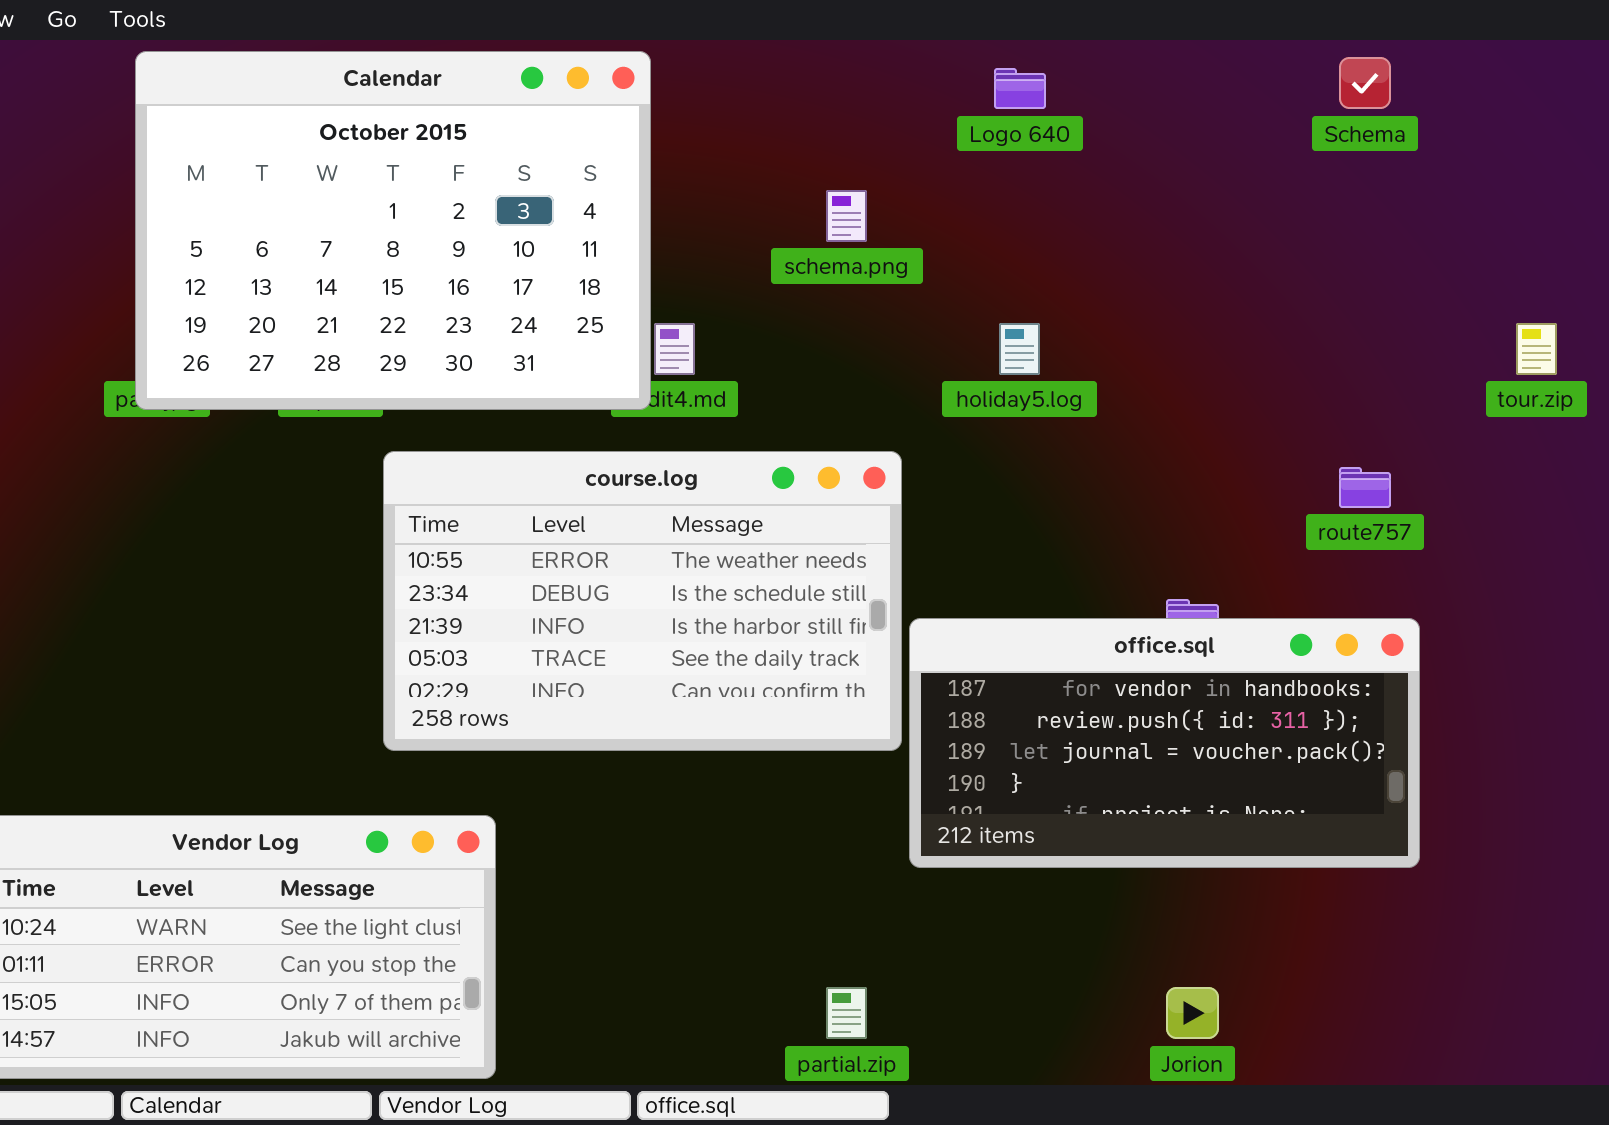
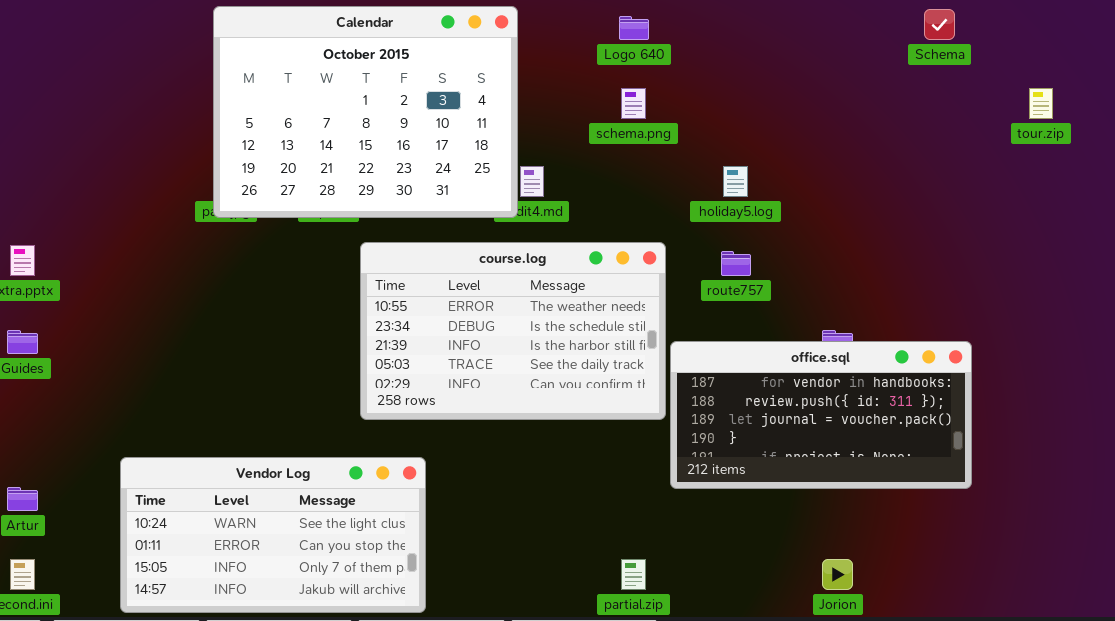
Logo 640: [994,68,1046,109] -> [619,16,649,40], moved
tour.zip: [1516,323,1557,375] -> [1029,88,1053,119], moved
route757: [1339,467,1391,508] -> [721,251,751,276], moved

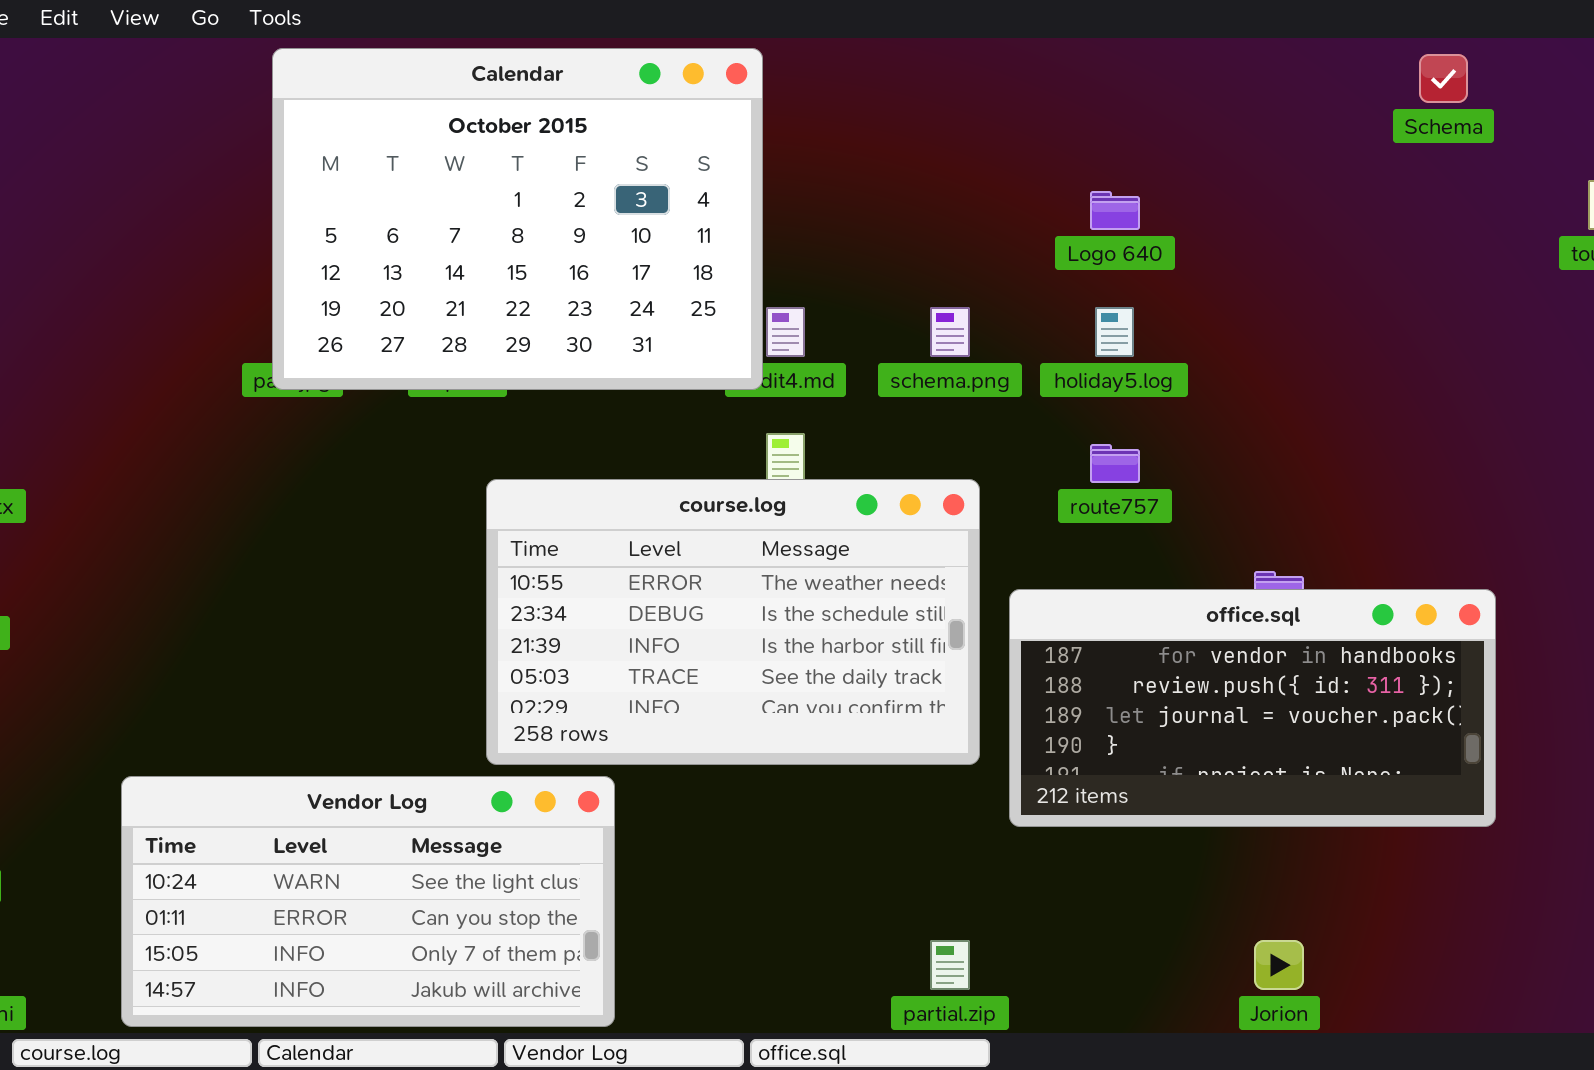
Logo 640: [619,16,649,40] -> [1090,191,1140,230], moved
schema.png: [621,88,646,119] -> [930,307,970,357], moved
course.log: [360,242,666,420] -> [486,479,980,765], moved

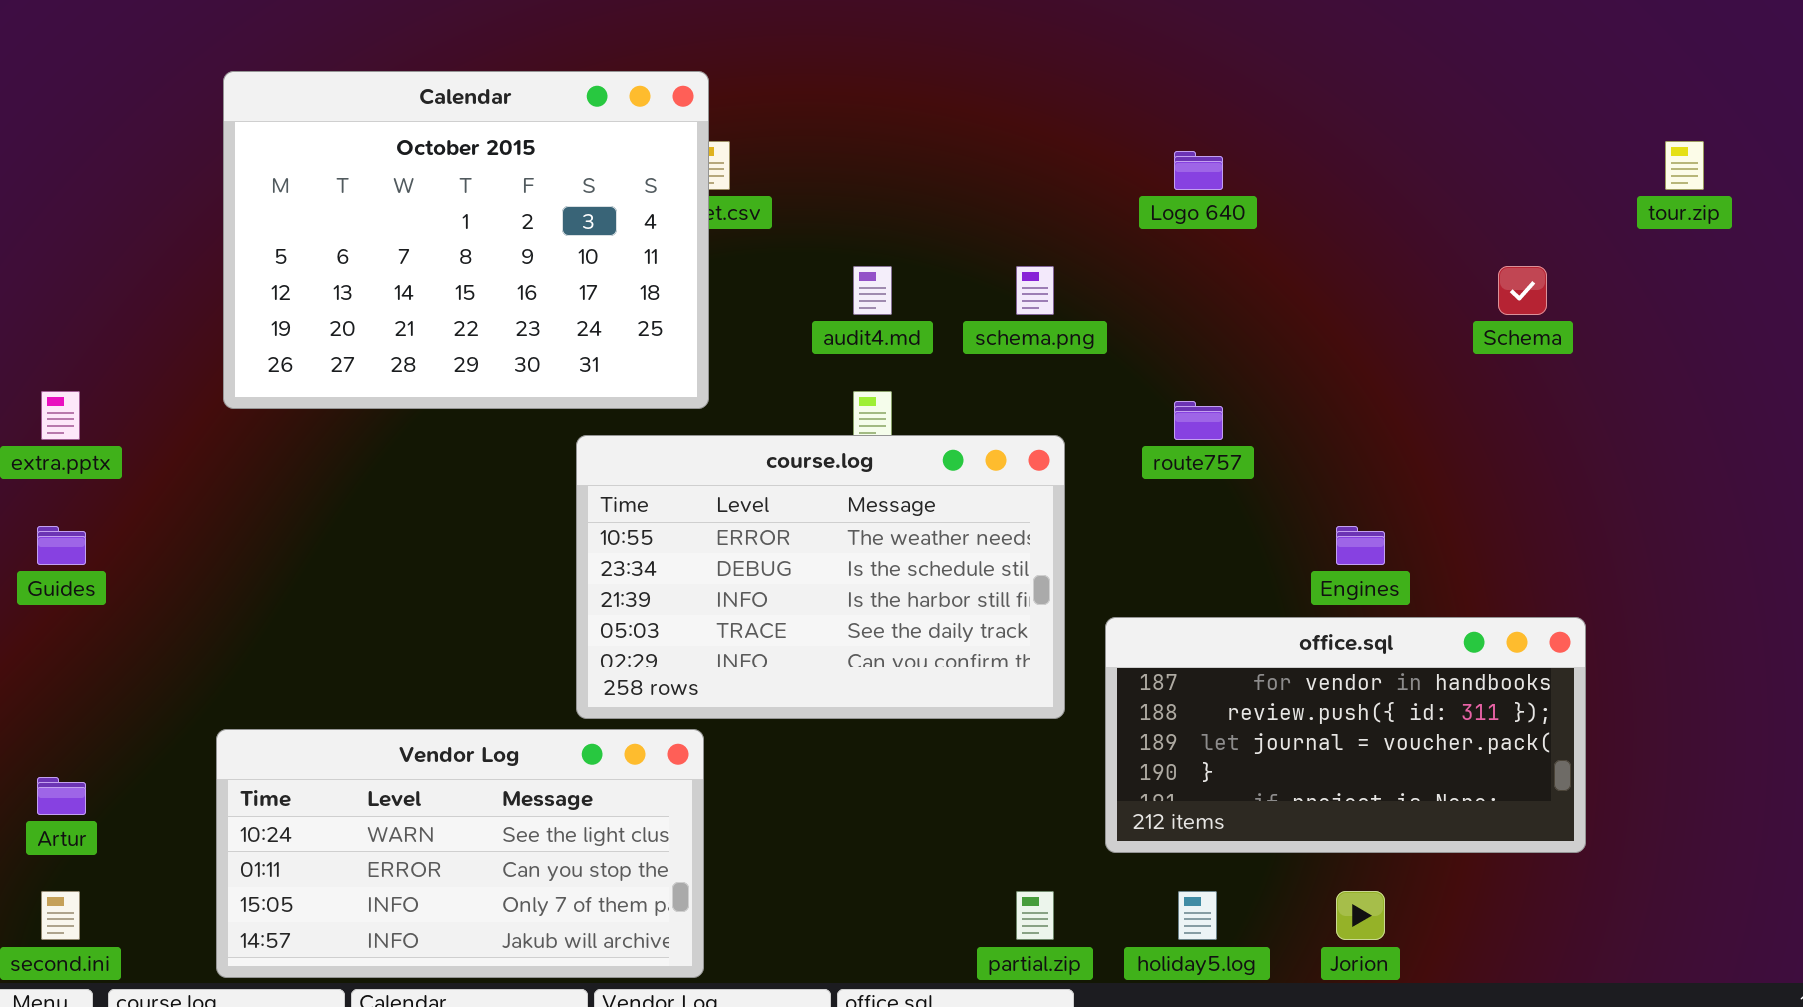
Calendar: [272,48,763,390] -> [223,71,709,409], moved
Schema: [1419,54,1468,103] -> [1498,266,1547,315], moved
holiday5.log: [1095,307,1134,357] -> [1178,891,1217,940], moved
office.sql: [1009,589,1496,827] -> [1105,617,1586,853], moved

